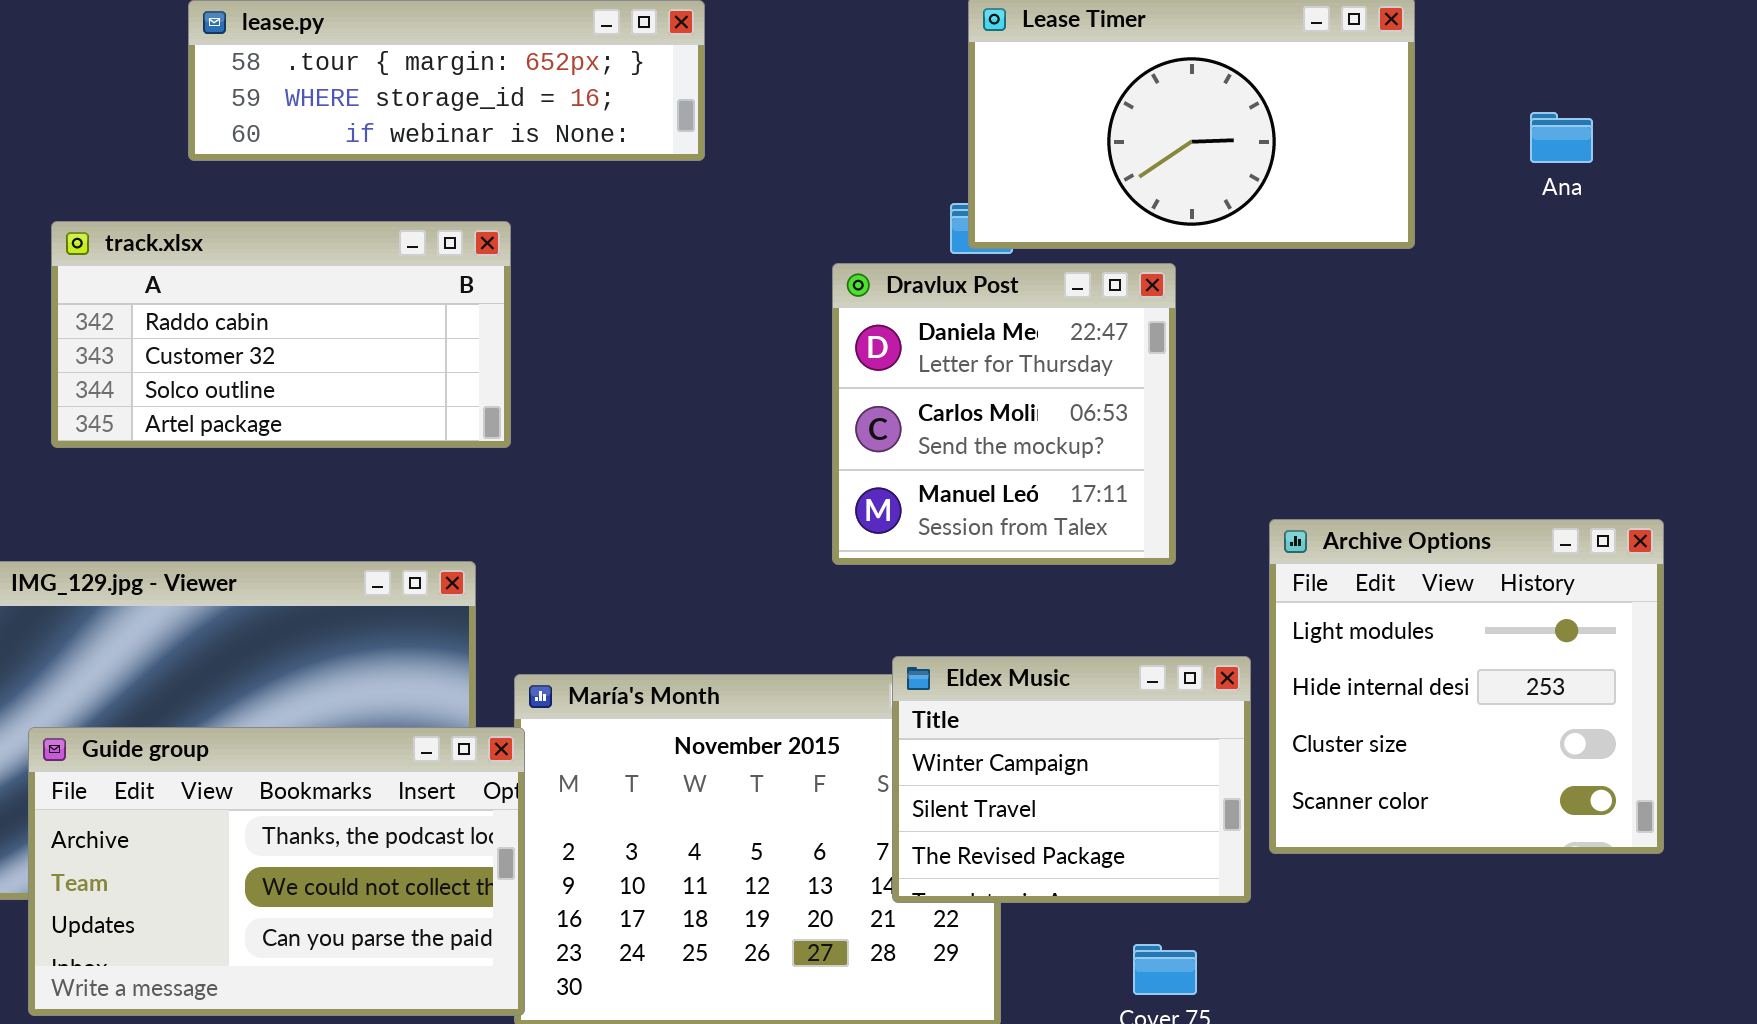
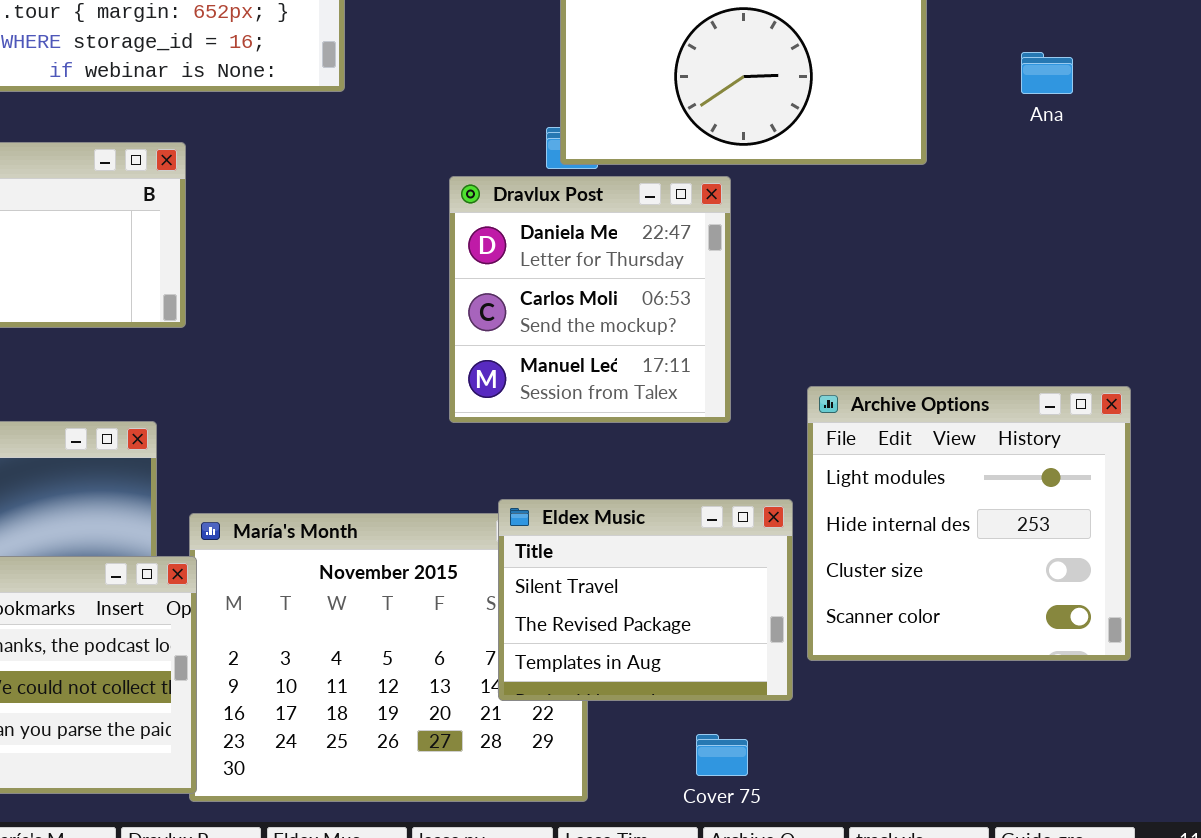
Eldex Music: [892,656,1251,903] -> [498,499,793,701], scrolled down 1 row

